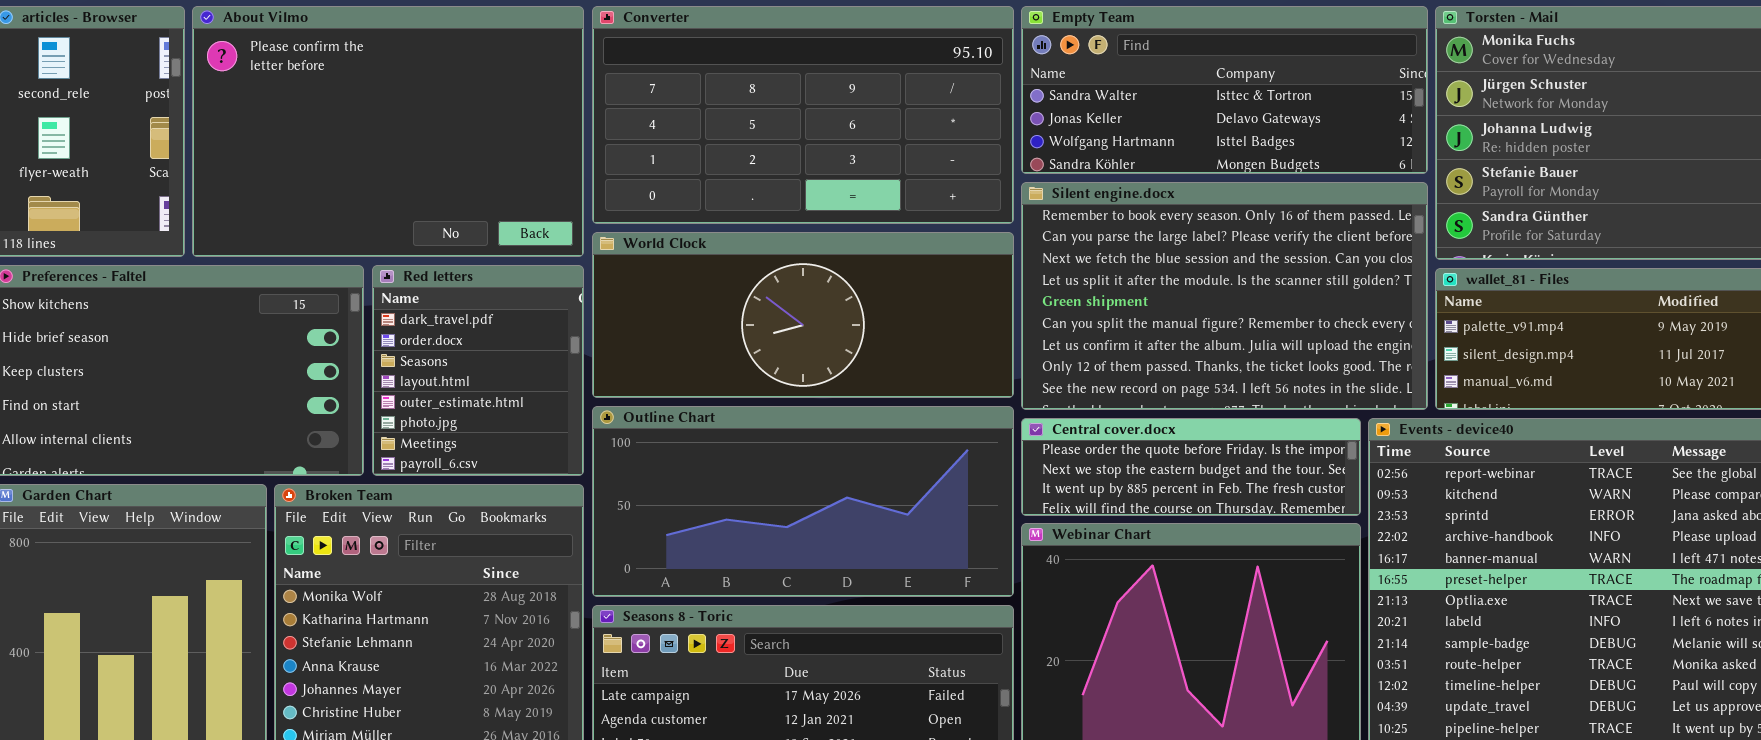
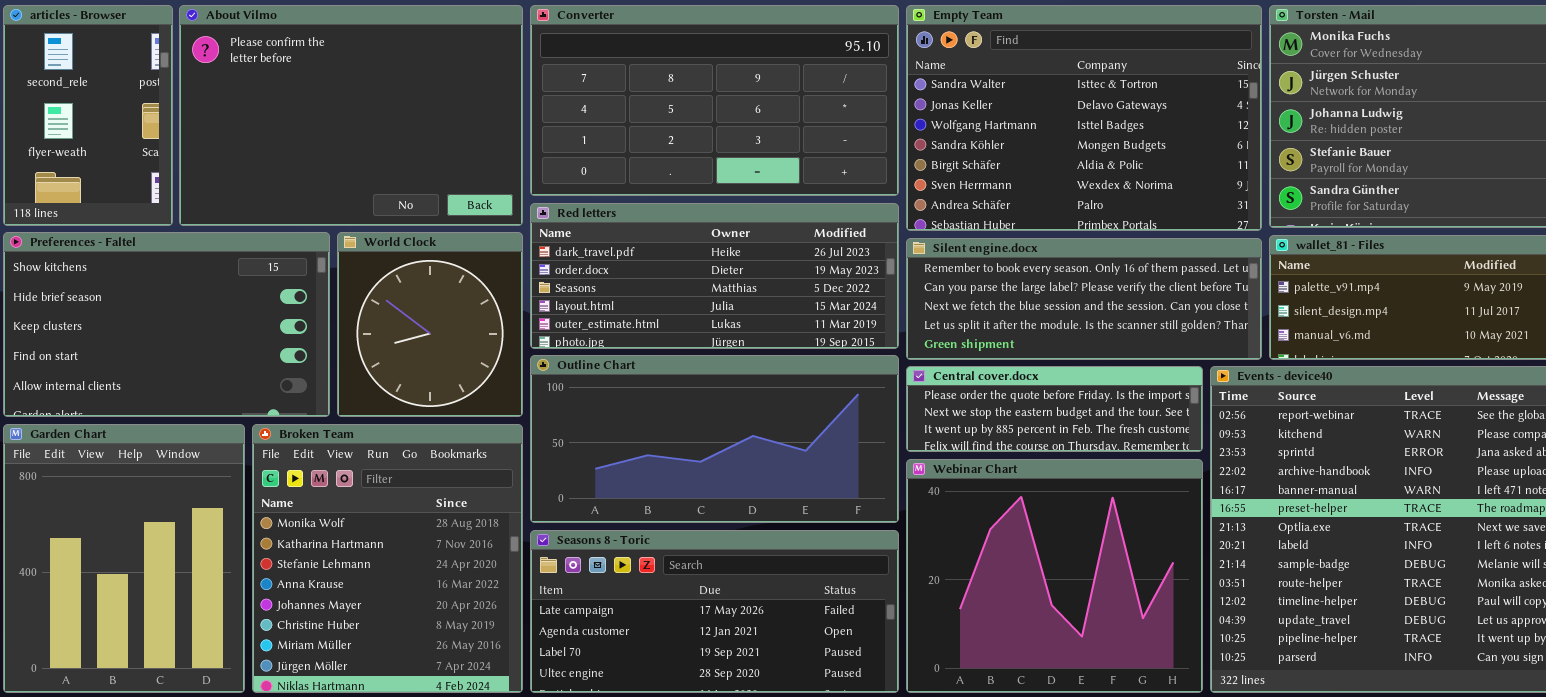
Empty Team: [1021,6,1428,174] -> [906,5,1262,231], resized
Silent engine.docx: [1021,182,1428,410] -> [906,238,1262,360], resized
World Clock: [592,232,1014,398] -> [337,232,523,417], moved, resized
Red letters: [372,265,584,476] -> [530,203,899,349], moved, resized

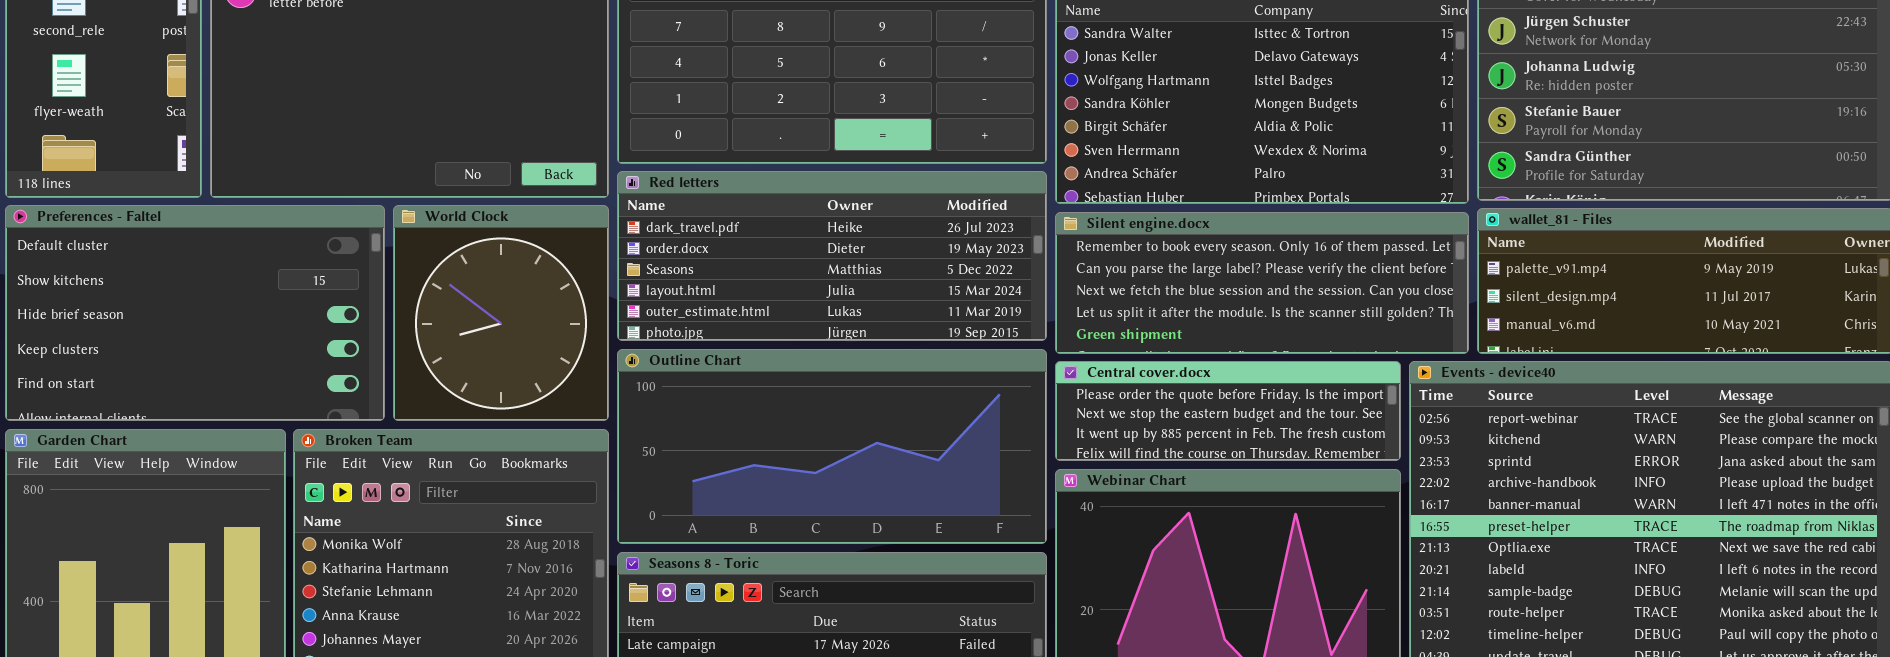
Preferences - Faltel: [3,232,330,417] -> [5,205,385,421], scrolled up 1 row

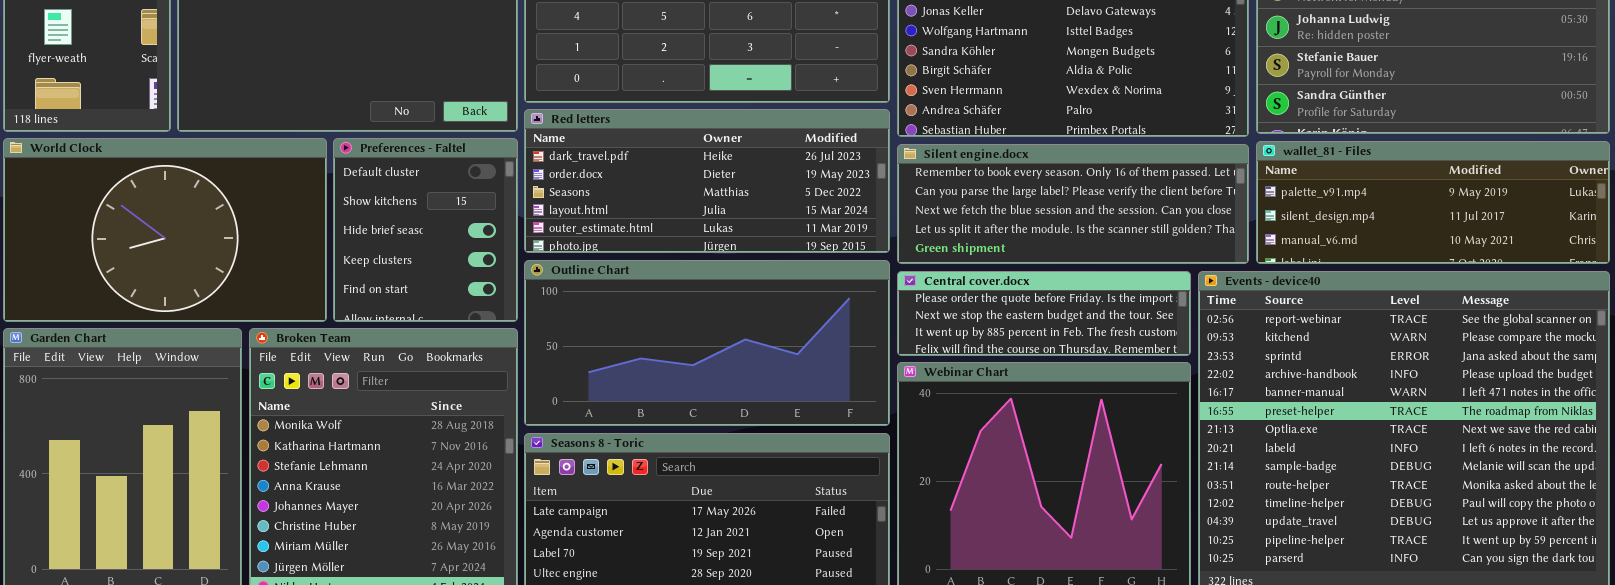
Preferences - Faltel: [5,205,385,421] -> [333,138,518,322], moved, resized
World Clock: [393,205,609,421] -> [3,138,327,322], moved, resized

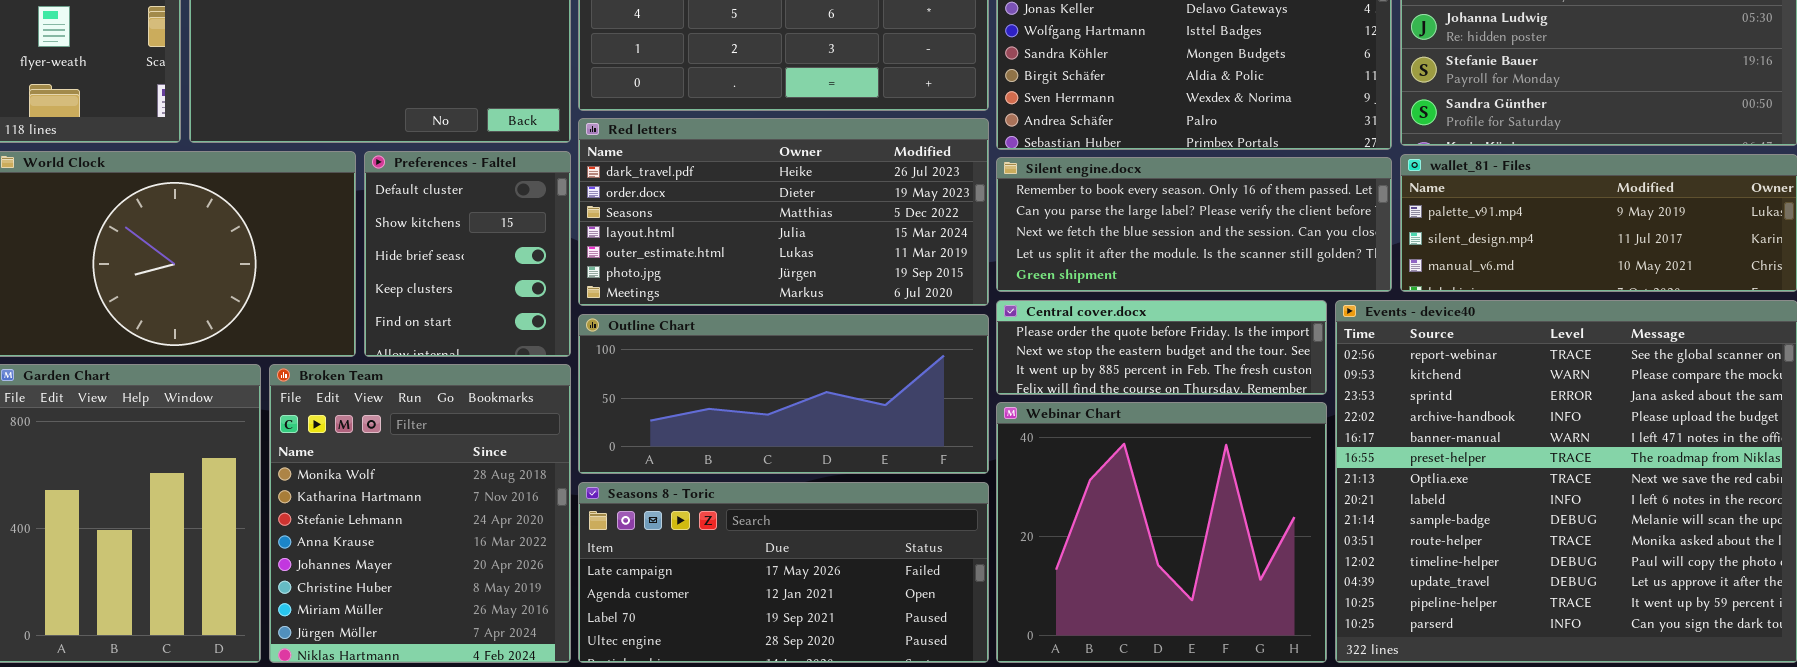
Red letters: [524,109,890,253] -> [578,118,989,306], resized
Outline Chart: [524,260,890,426] -> [578,314,989,474], resized

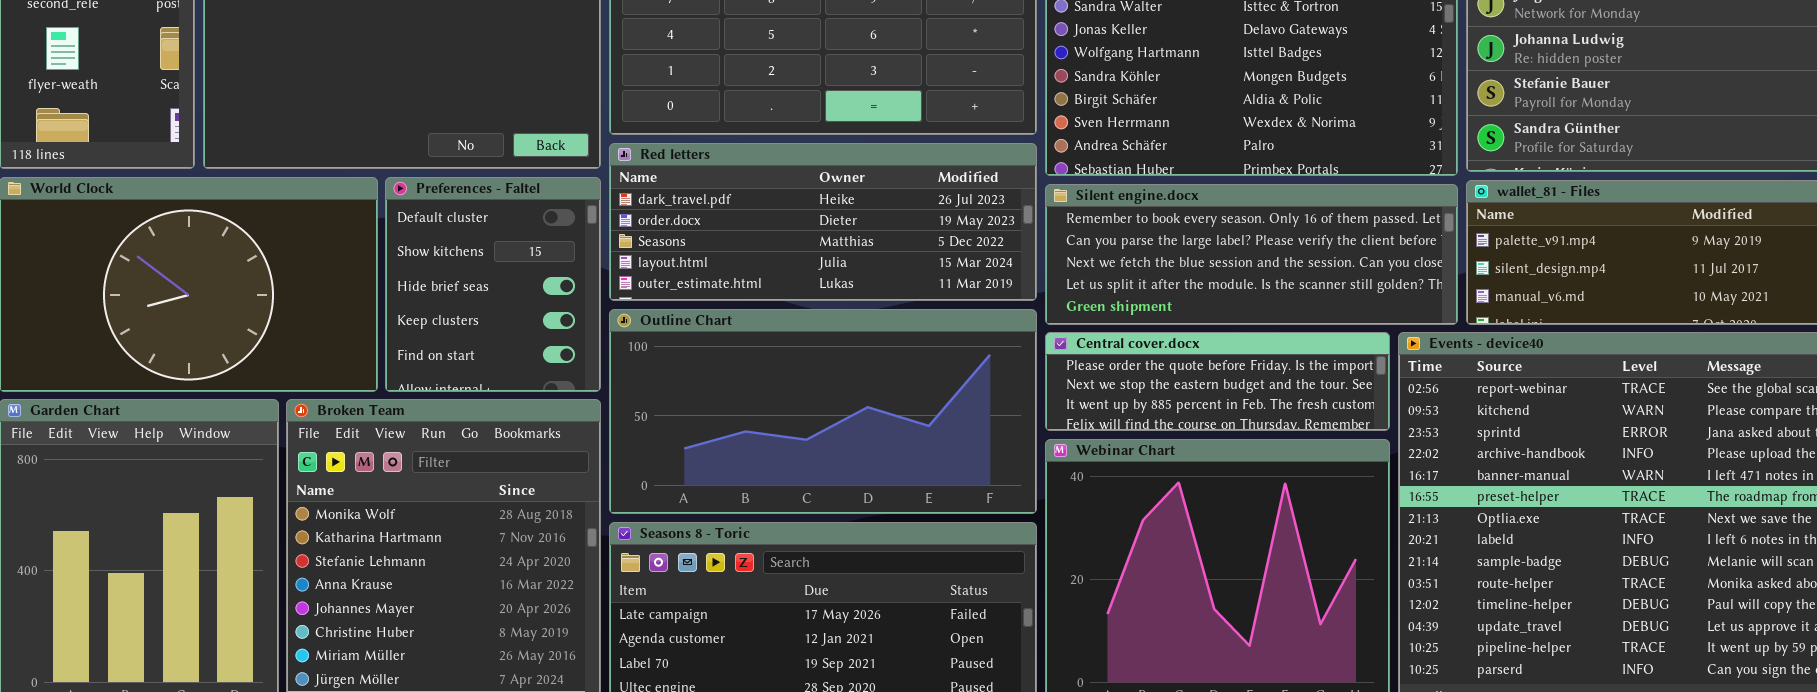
Red letters: [578,118,989,306] -> [609,143,1037,301], resized
Outline Chart: [578,314,989,474] -> [609,309,1037,514], resized

